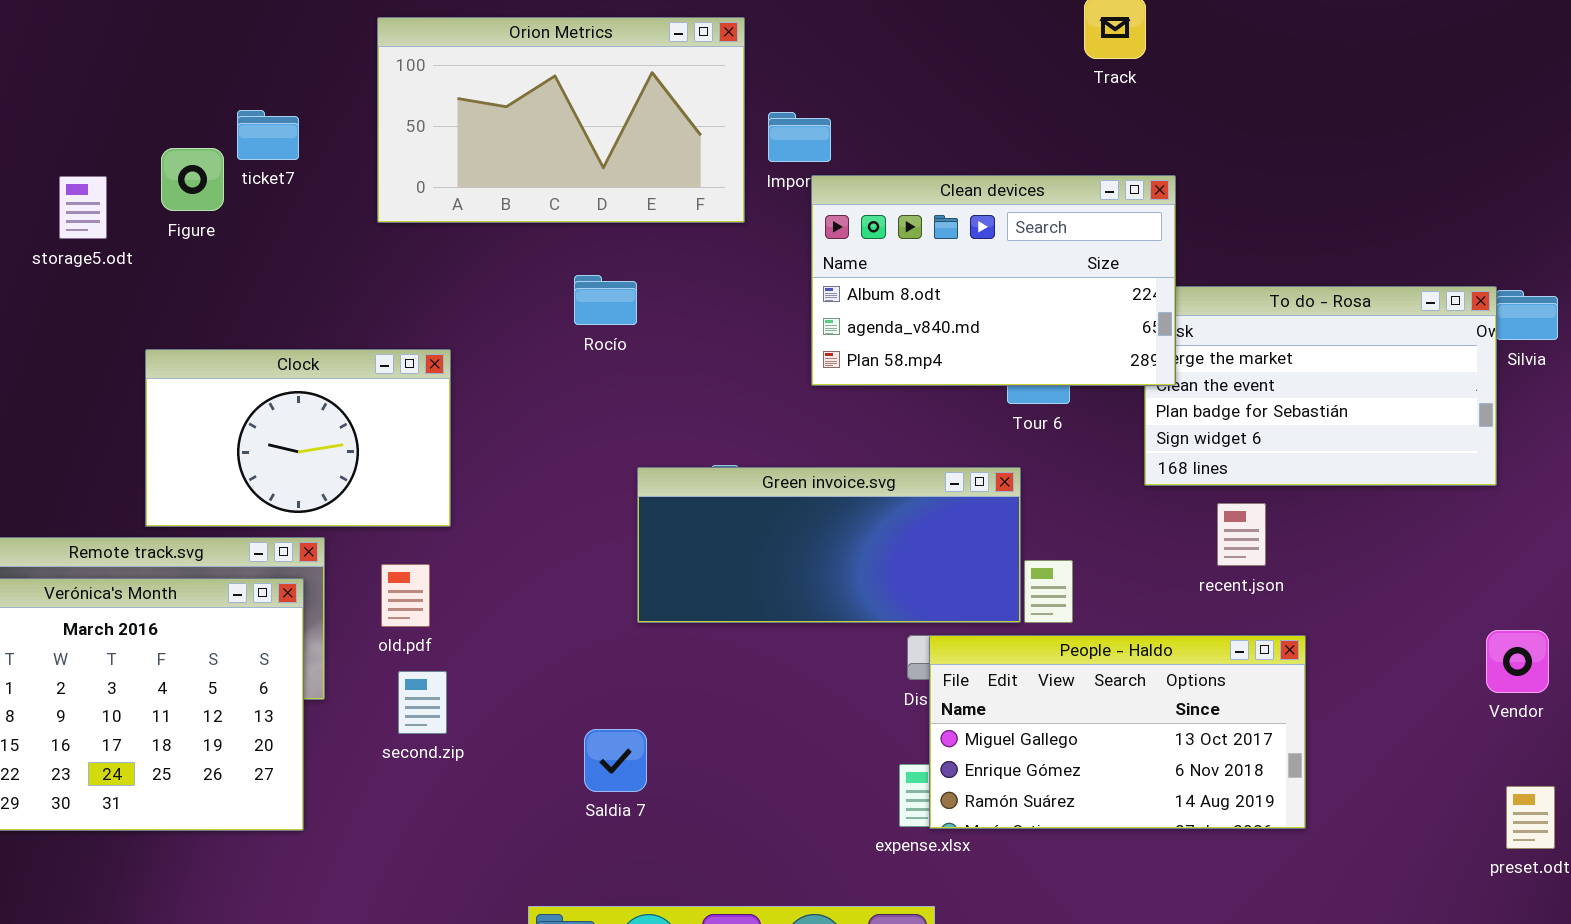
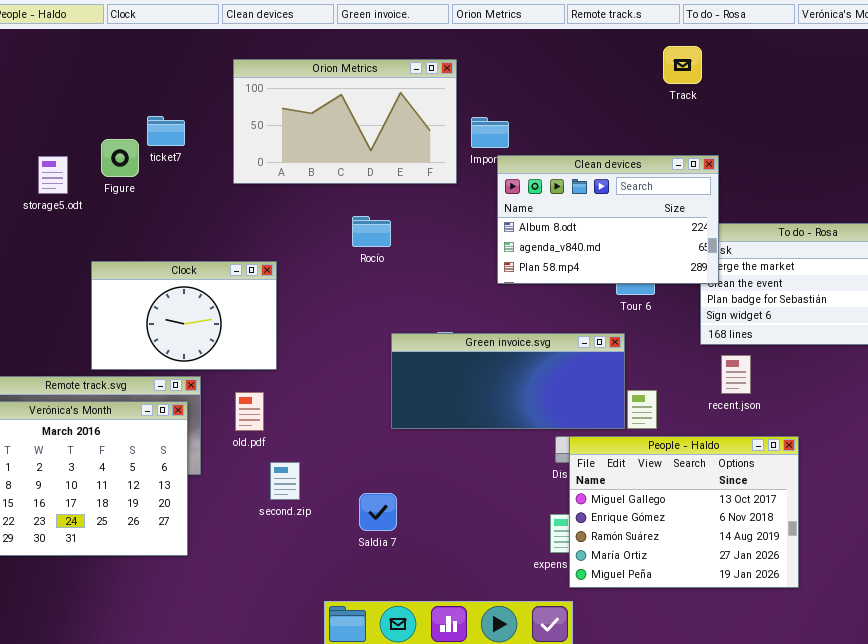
recent.json: [1217,503,1266,566] -> [721,355,751,394], moved
People - Haldo: [929,635,1306,829] -> [569,436,799,588], resized
second.zip: [398,671,447,734] -> [270,462,300,500], moved

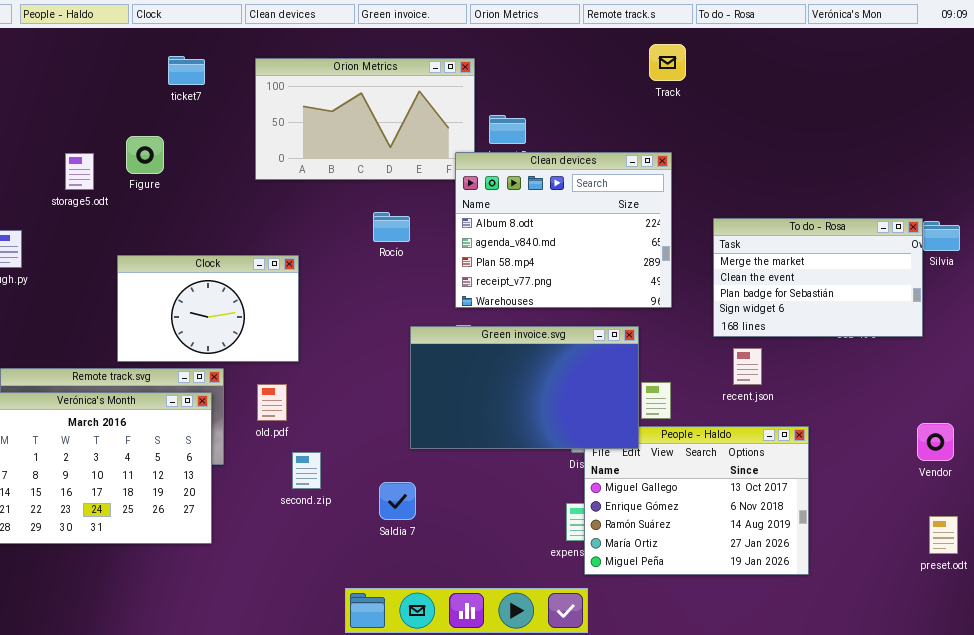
Track: [663,46,702,84] -> [649,44,686,81], moved
ticket7: [147,116,185,146] -> [168,56,205,85], moved
Clean devices: [497,155,719,284] -> [455,152,672,308], moved, resized
Green invoice.svg: [391,333,625,429] -> [410,326,639,449], resized

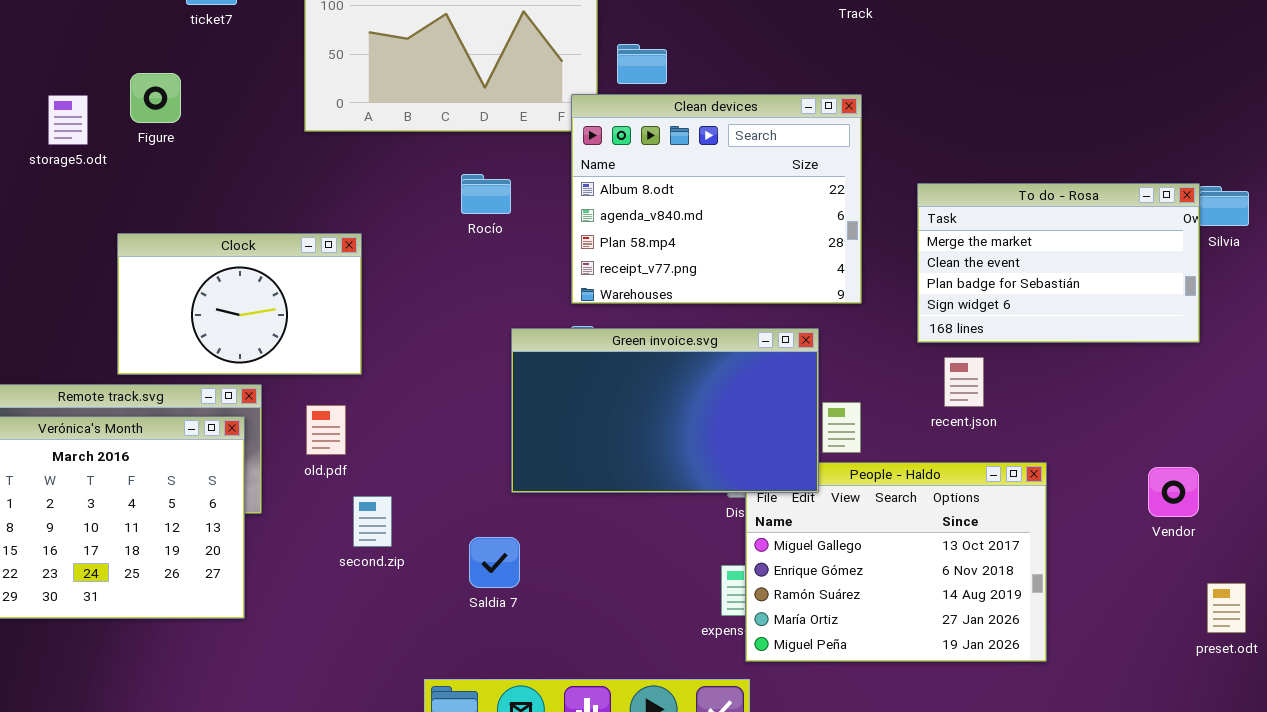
Vendor: [917,423,954,461] -> [1148,467,1199,517], moved

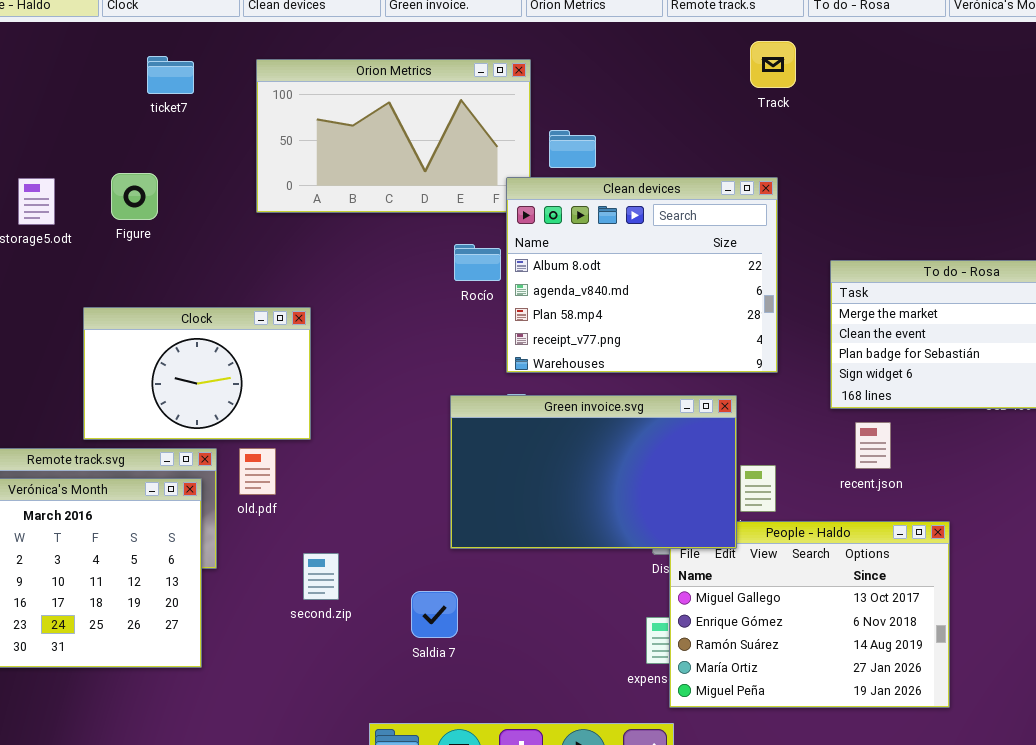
Figure: [130,73,181,123] -> [111,173,158,220], moved
Rocío: [461,174,511,214] -> [454,244,501,281], moved
old.pdf: [306,405,346,455] -> [239,448,276,495], moved

